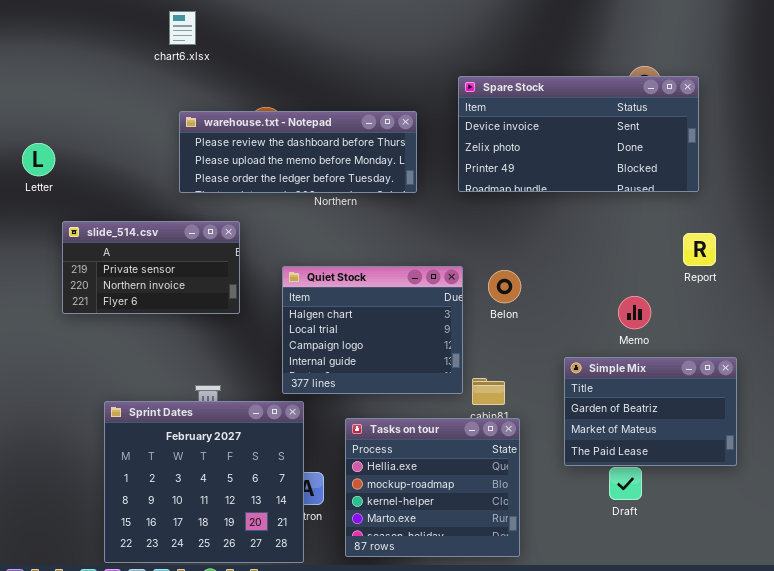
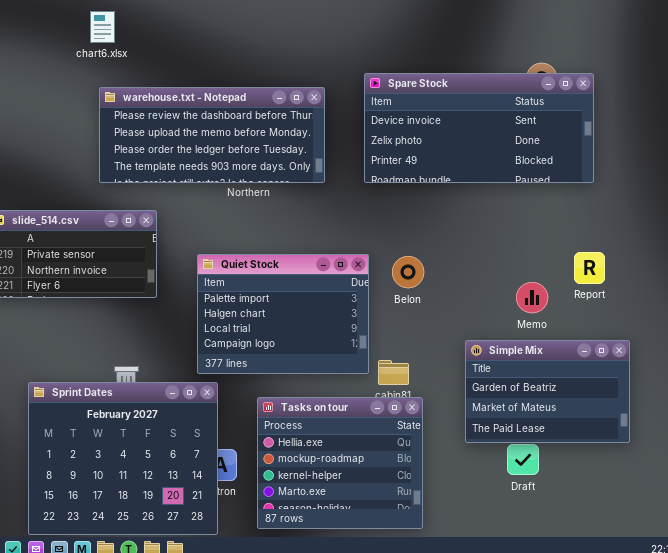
warehouse.txt - Notepad: [179,111,417,193] -> [99,87,325,183], resized
Report: [683,233,716,266] -> [574,252,605,284], moved
Quiet Stock: [282,266,463,394] -> [197,254,369,374], scrolled up 1 row

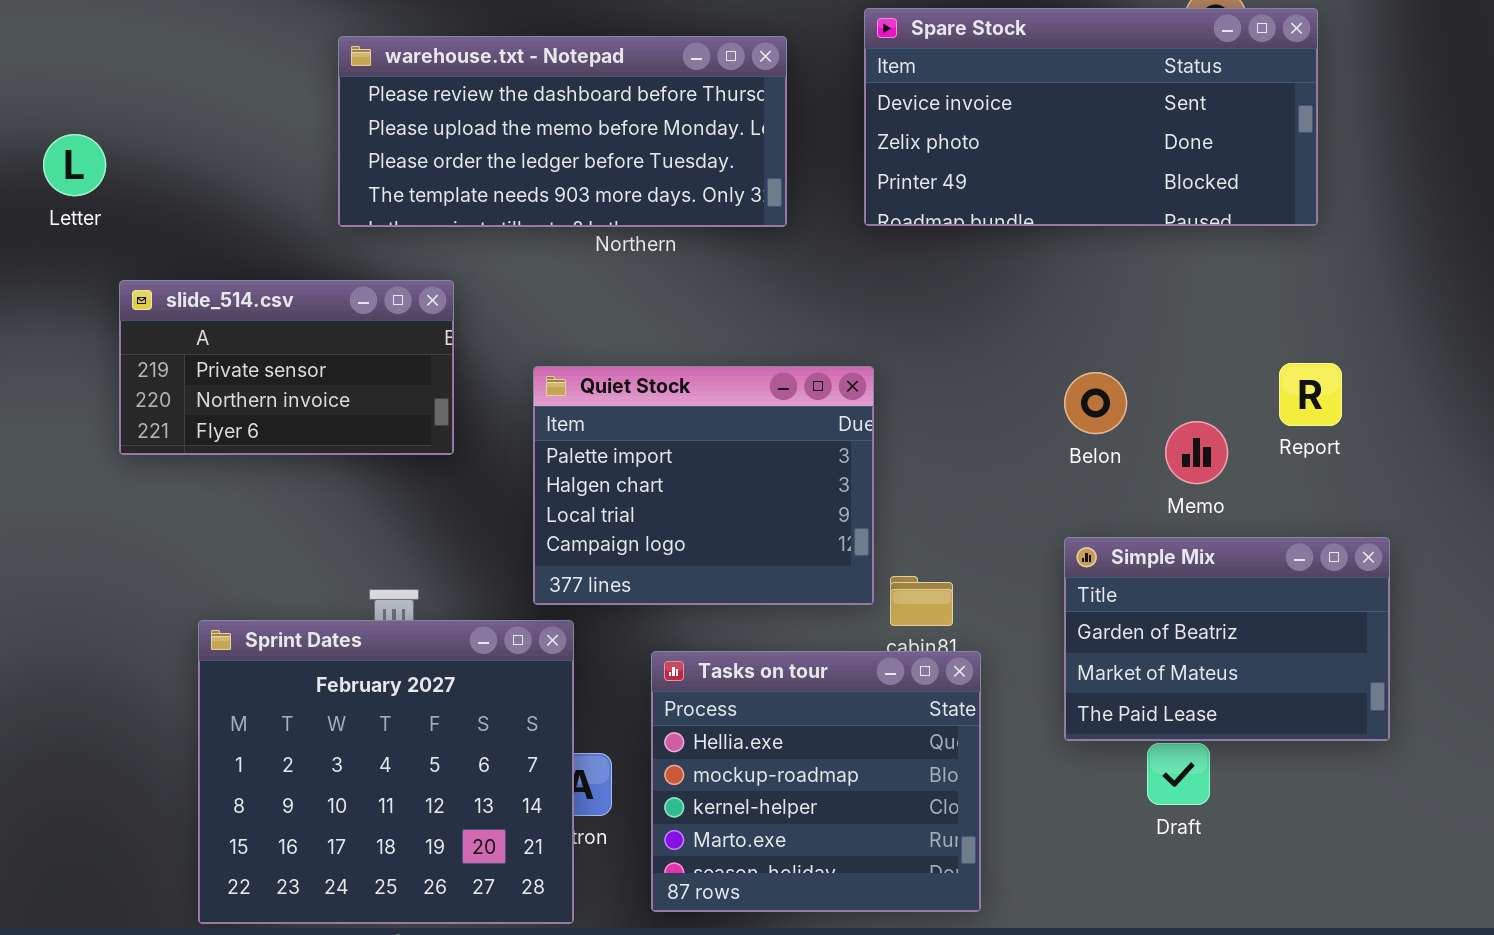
Belon: [392,256,424,288] -> [1064,372,1127,434], moved

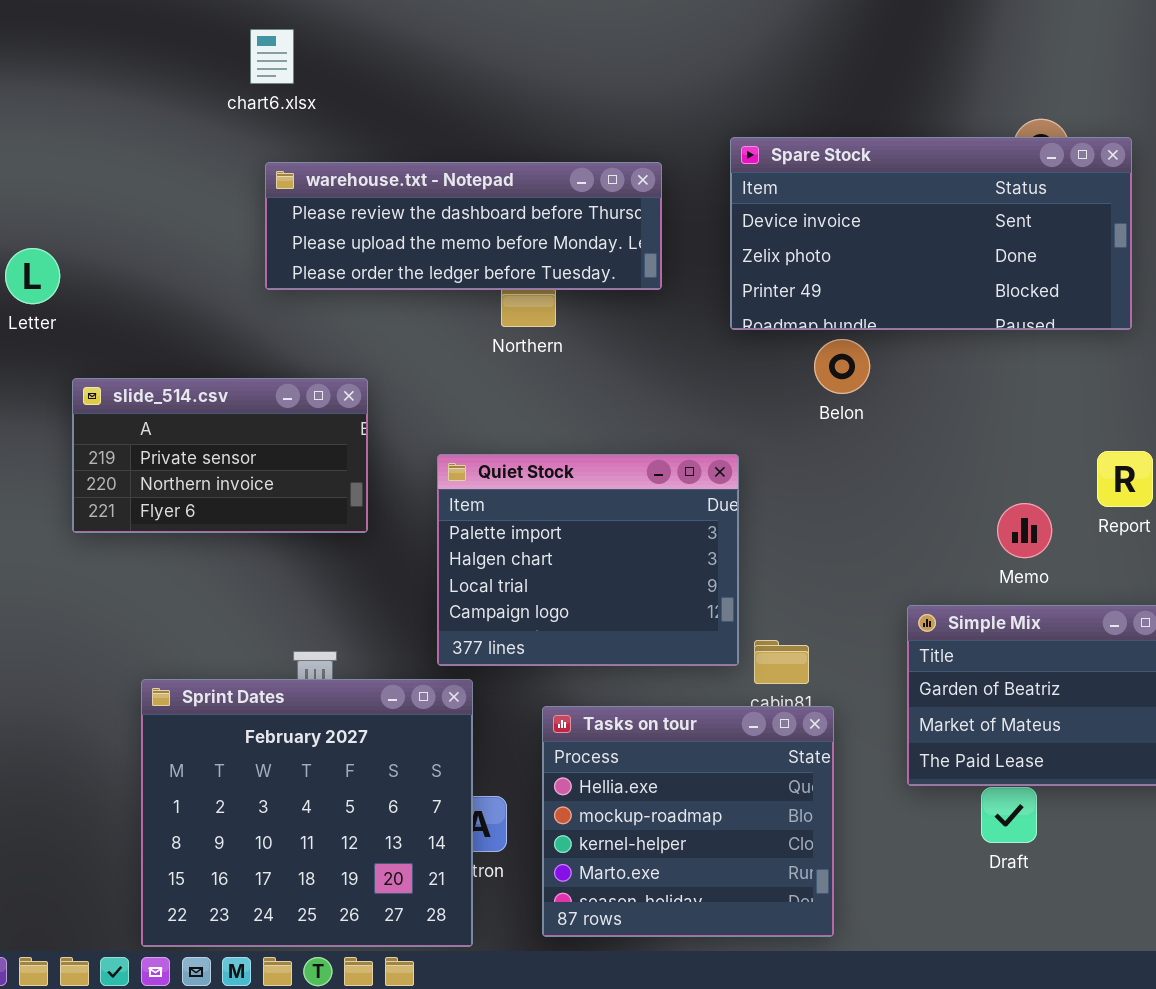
warehouse.txt - Notepad: [338,36,787,227] -> [265,162,662,290], resized
Belon: [1064,372,1127,434] -> [814,339,870,394], moved

